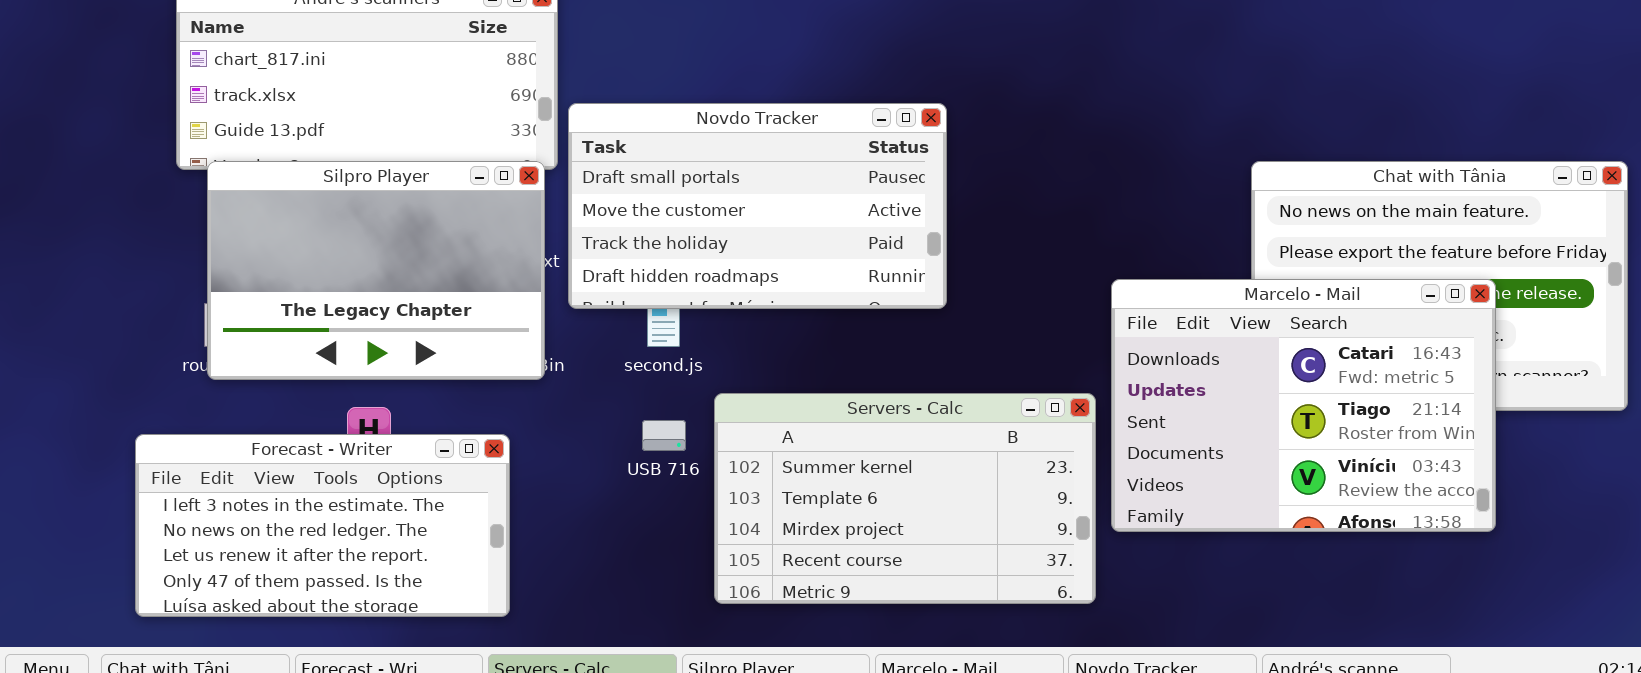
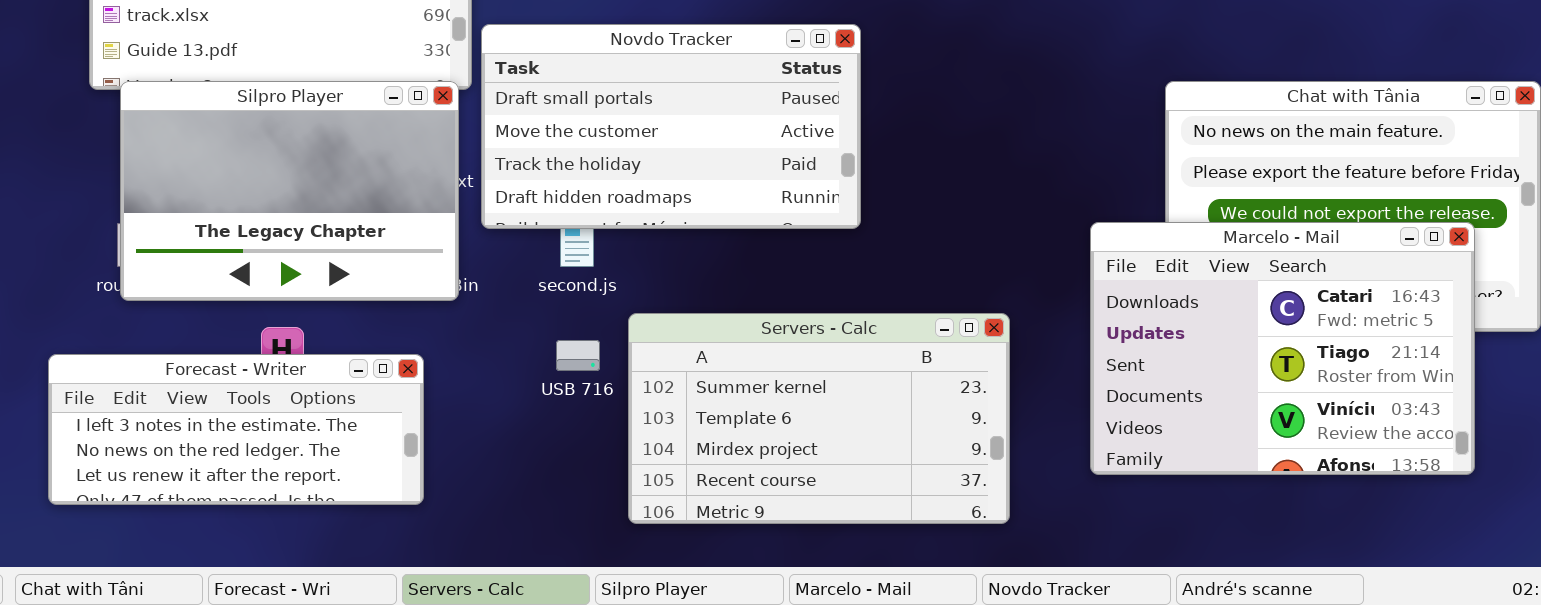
Marcelo - Mail: [1111,279,1496,532] -> [1090,222,1475,475], moved
Forecast - Writer: [135,434,510,617] -> [48,354,424,505], resized

